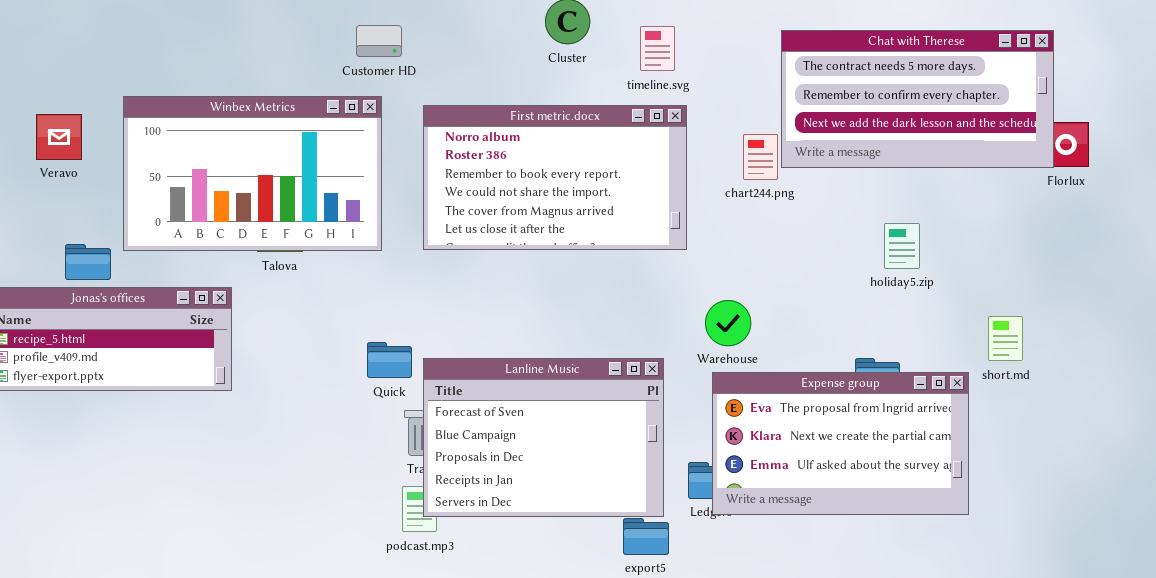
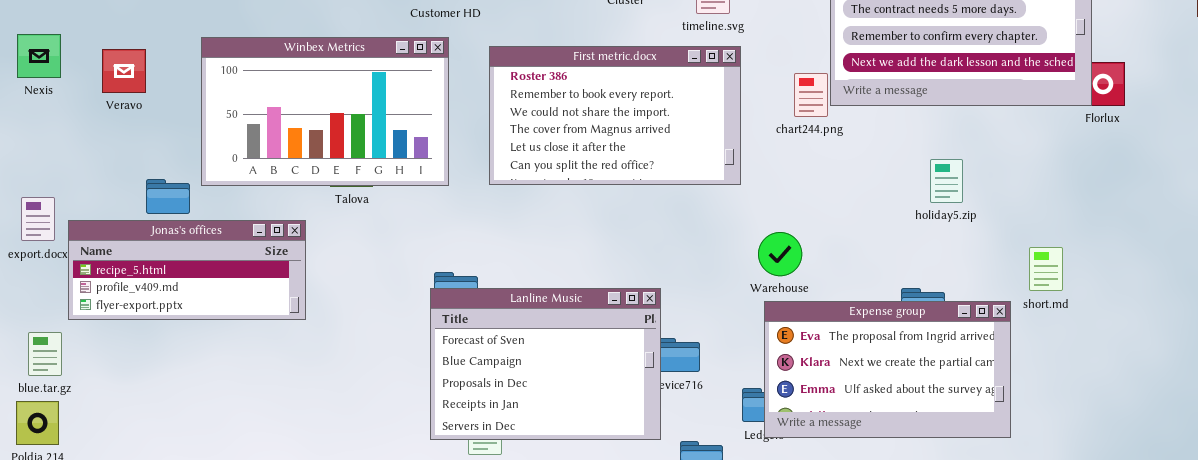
First metric.docx: [423,105,687,250] -> [489,46,741,185], scrolled down 1 row
Veravo: [36,114,82,160] -> [102,49,146,93], moved
Lanline Music: [423,358,664,517] -> [430,288,661,440], moved

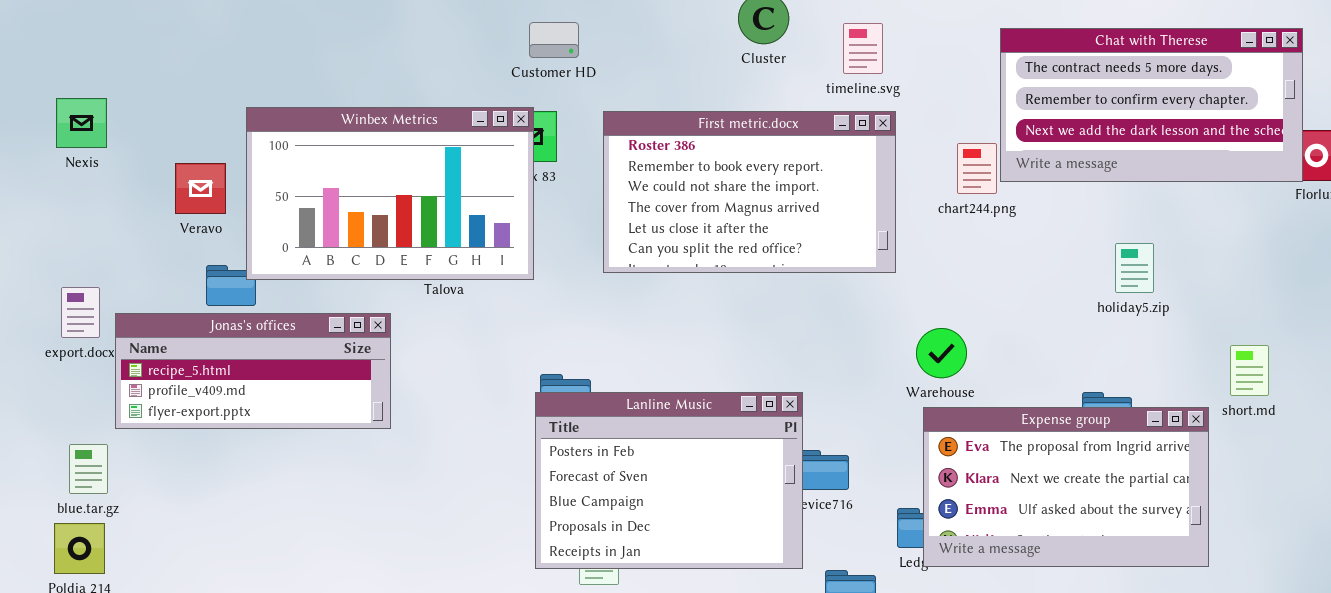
Winbex Metrics: [201,37,449,186] -> [246,107,534,280], moved
Veravo: [102,49,146,93] -> [175,163,226,214], moved
Lanline Music: [430,288,661,440] -> [535,392,803,569], scrolled up 1 row

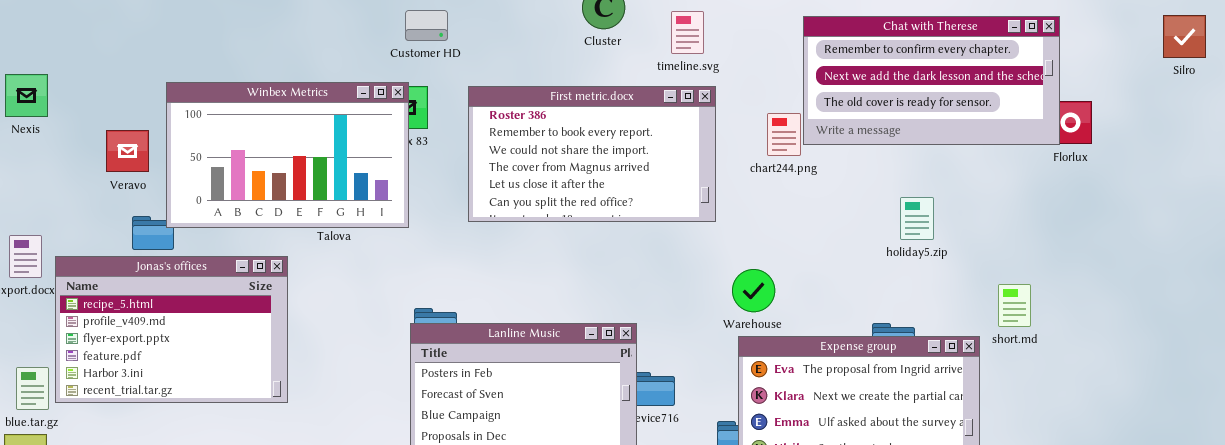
Chat with Therese: [1000,28,1303,182] -> [803,16,1060,145], scrolled down 1 row
Jonas's offices: [115,313,391,429] -> [55,256,288,403], resized

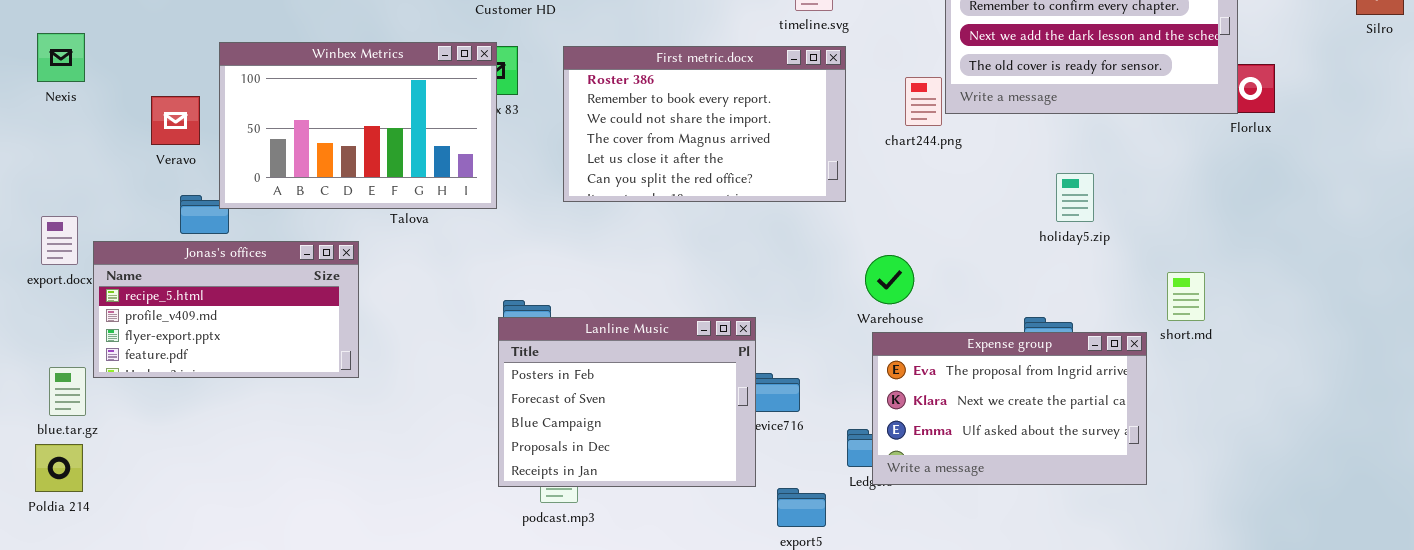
Jonas's offices: [55,256,288,403] -> [93,241,359,378], resized

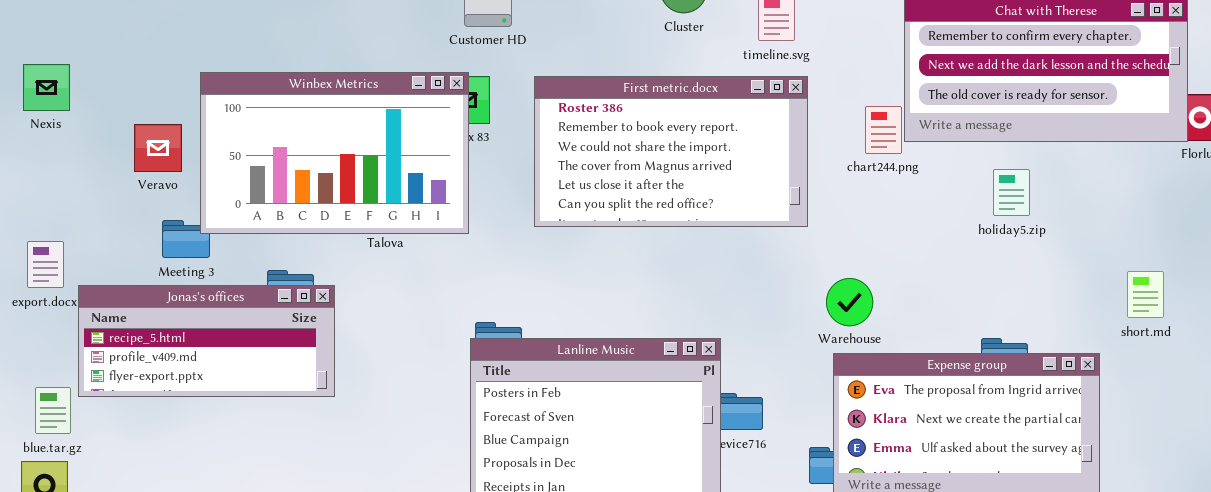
holiday5.zip: [1056,173,1094,222] -> [993,169,1030,216], moved
Jonas's offices: [93,241,359,378] -> [78,285,335,397], resized
short.md: [1167,272,1205,321] -> [1127,271,1164,318], moved

